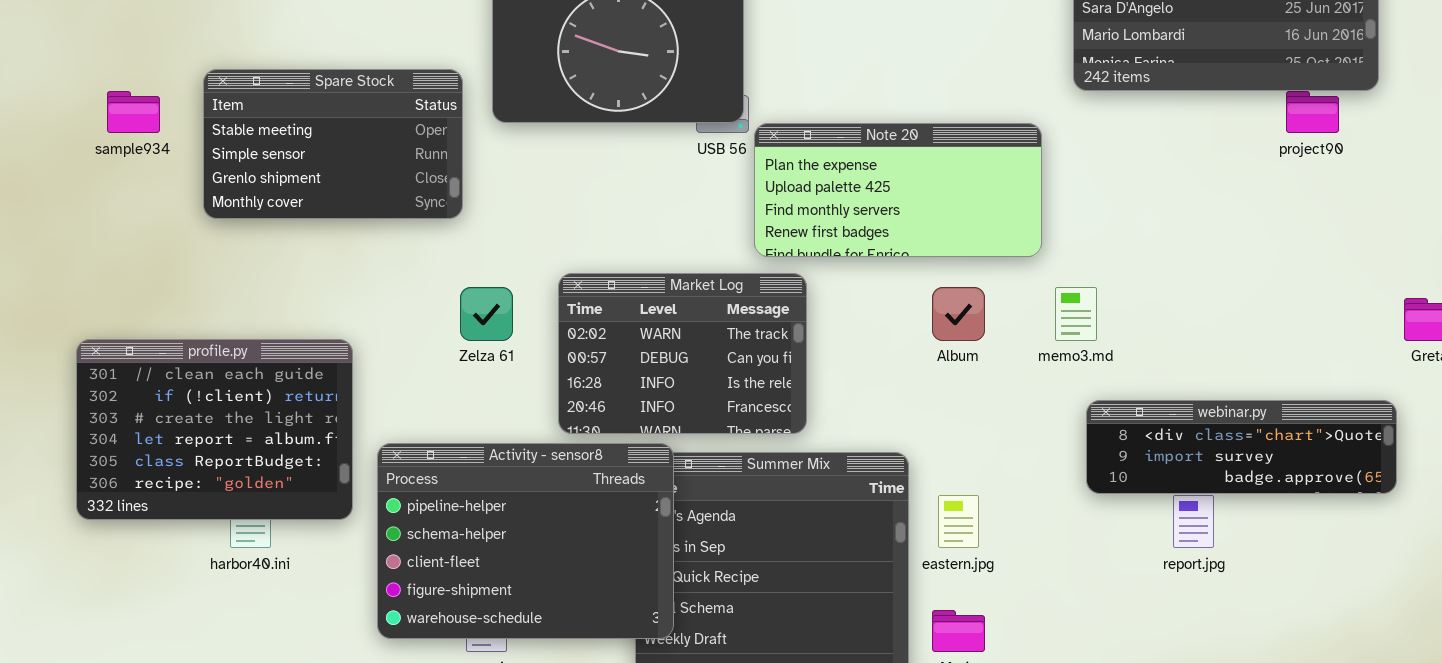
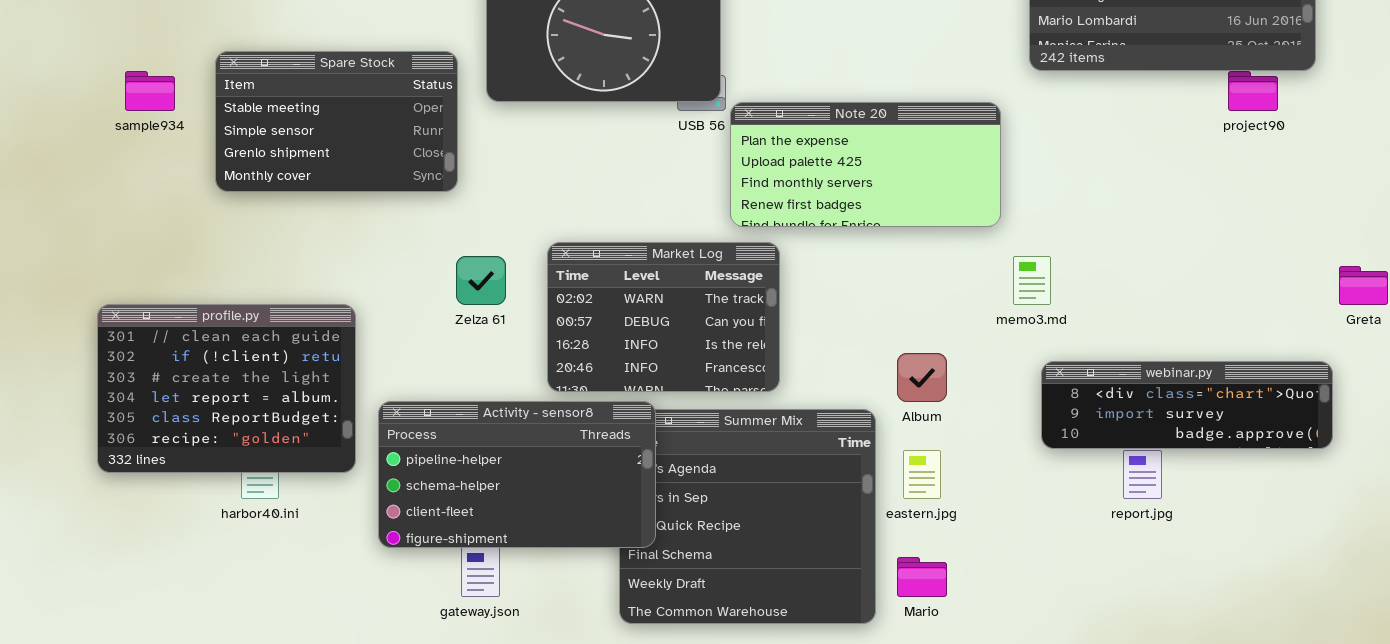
Album: [932,287,985,341] -> [897,353,947,402], moved
Activity - sensor8: [377,443,674,639] -> [378,401,656,548], resized

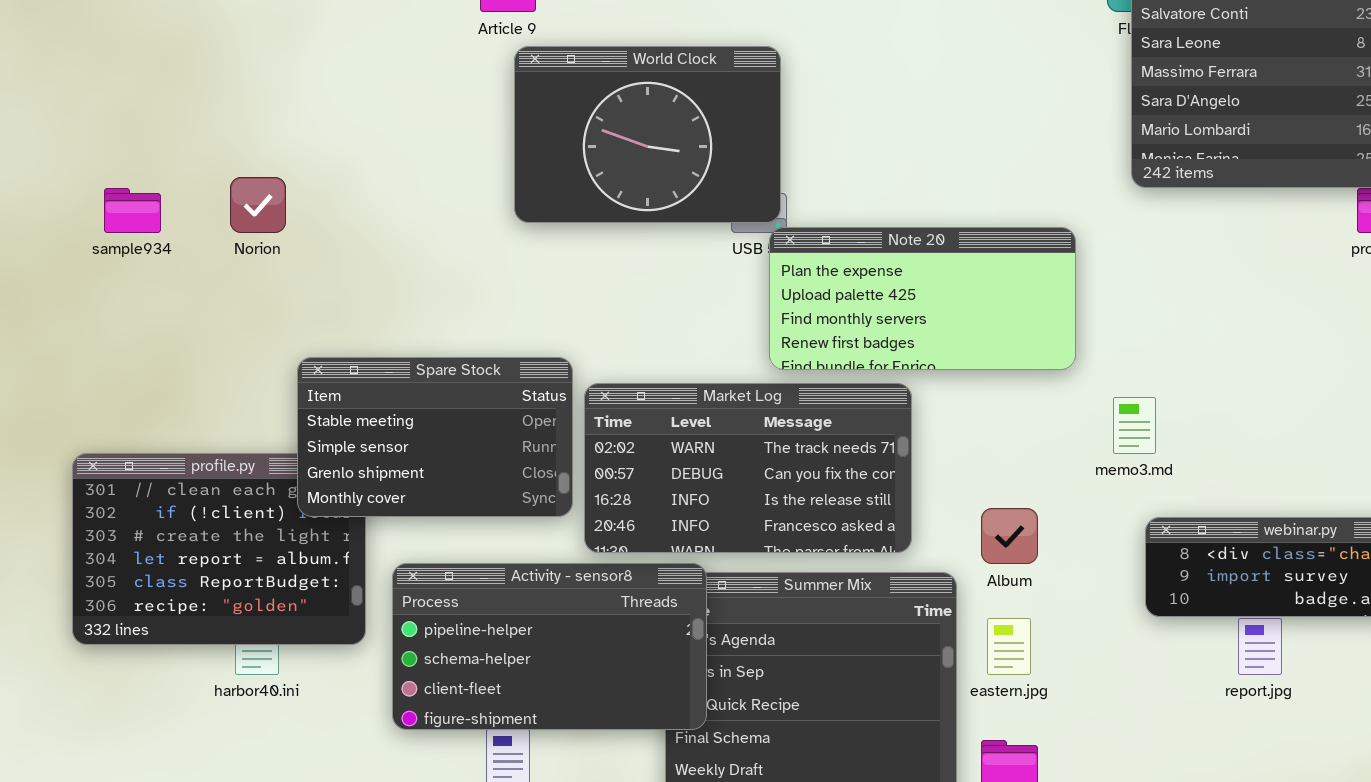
Spare Stock: [215,51,458,192] -> [297,357,573,517], moved
Note 20: [730,102,1001,227] -> [769,227,1076,370], moved
Market Log: [547,242,780,392] -> [584,383,912,553], resized

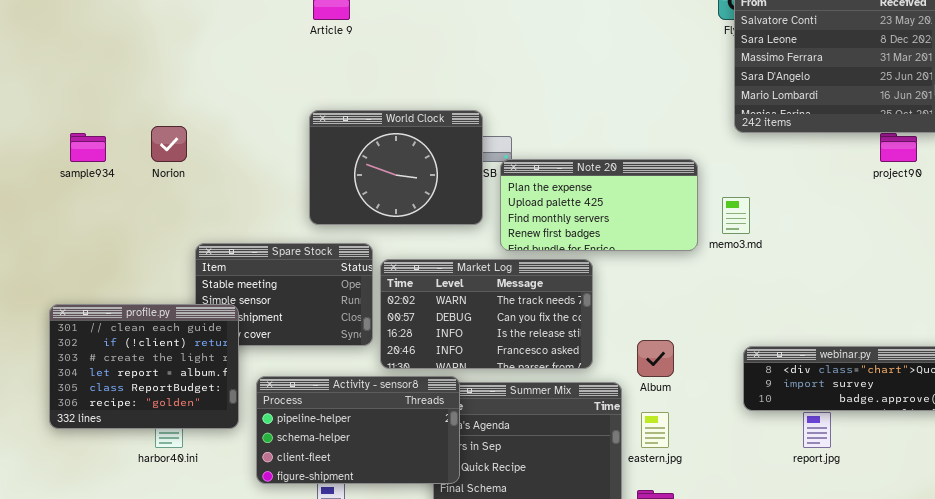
World Clock: [514,46,781,223] -> [309,110,483,225], moved
memo3.md: [1113,397,1156,454] -> [722,197,750,234], moved
profile.py: [72,453,366,645] -> [49,304,239,429], raised

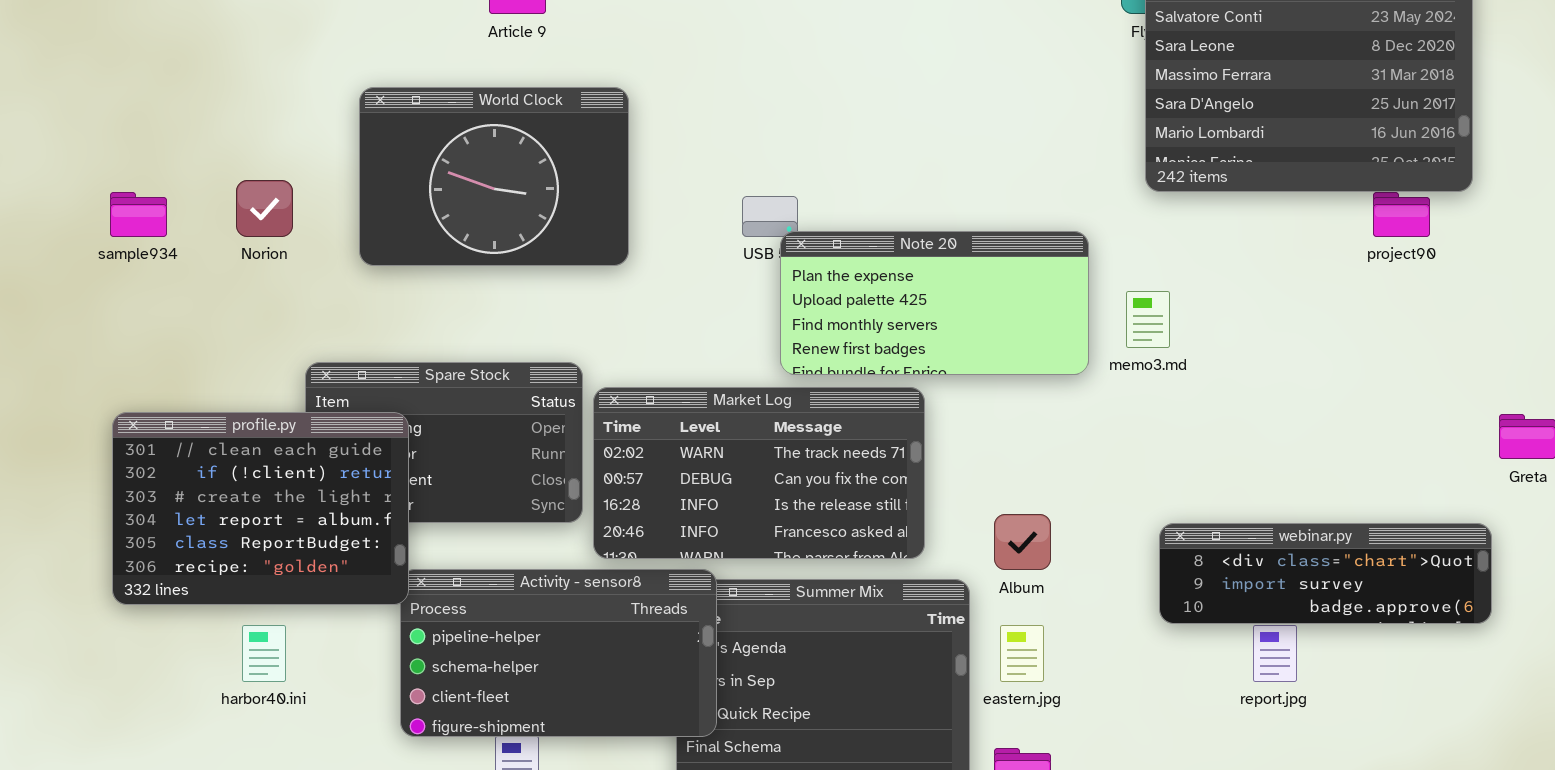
World Clock: [309,110,483,225] -> [359,87,629,266], moved
profile.py: [49,304,239,429] -> [112,412,409,605], moved

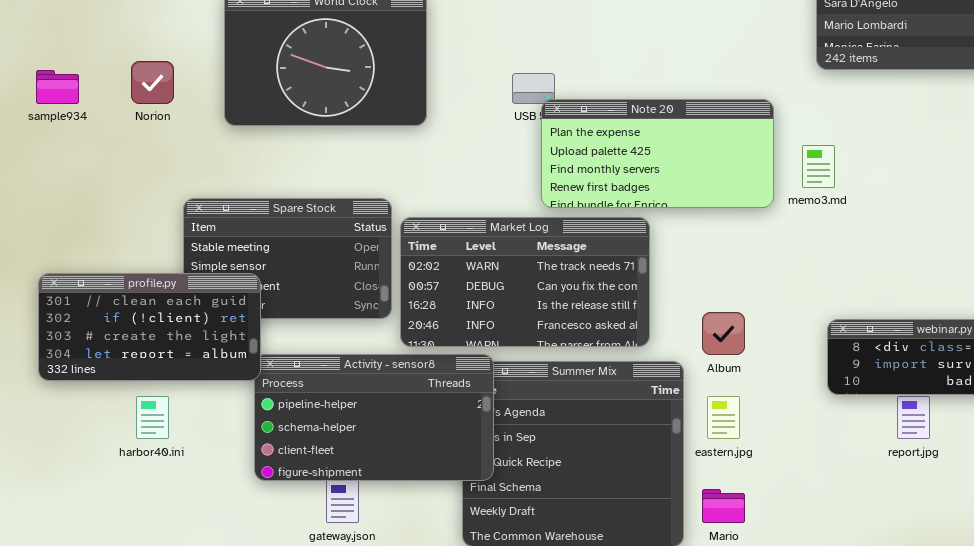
profile.py: [112,412,409,605] -> [38,273,261,381], resized

